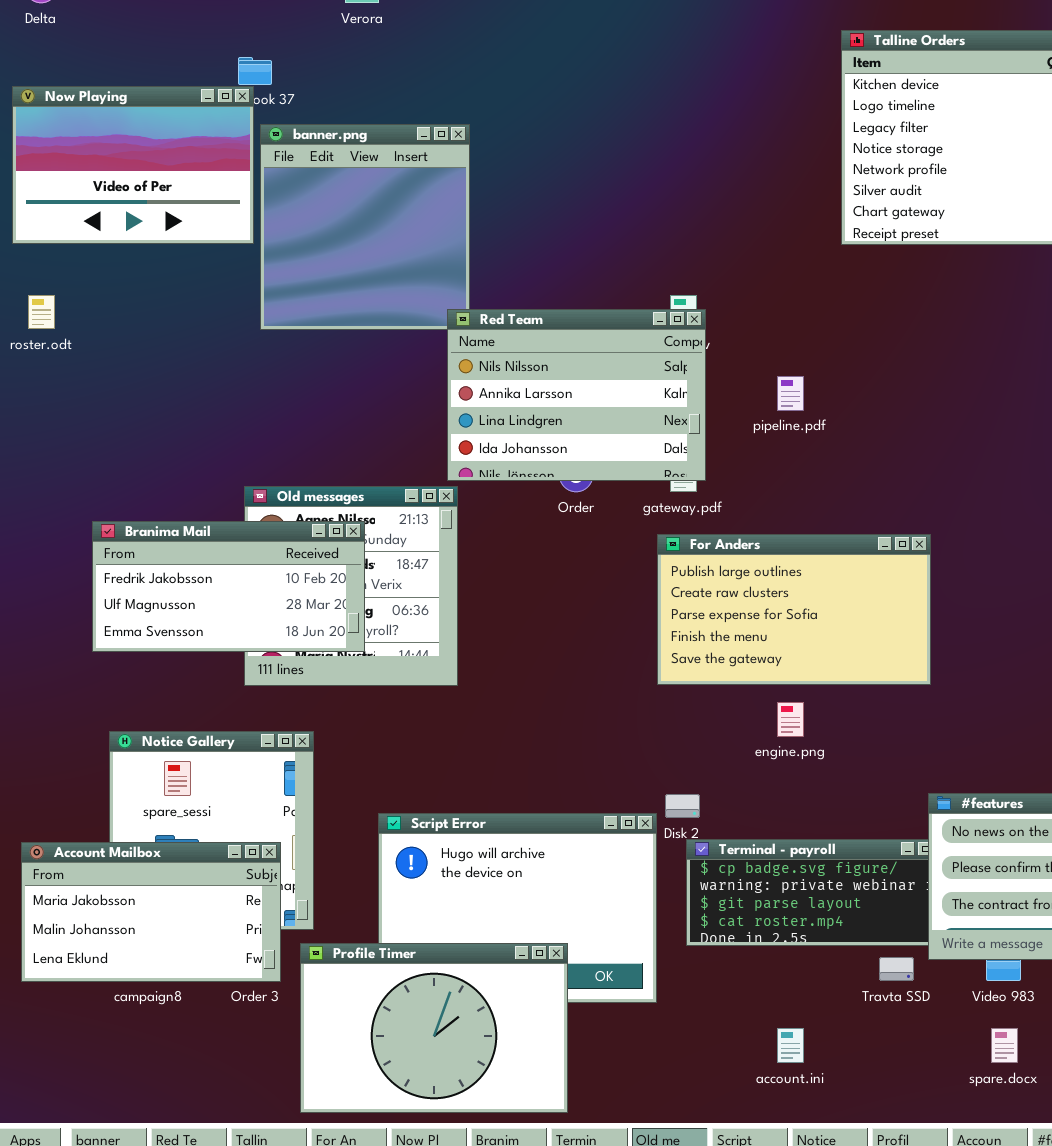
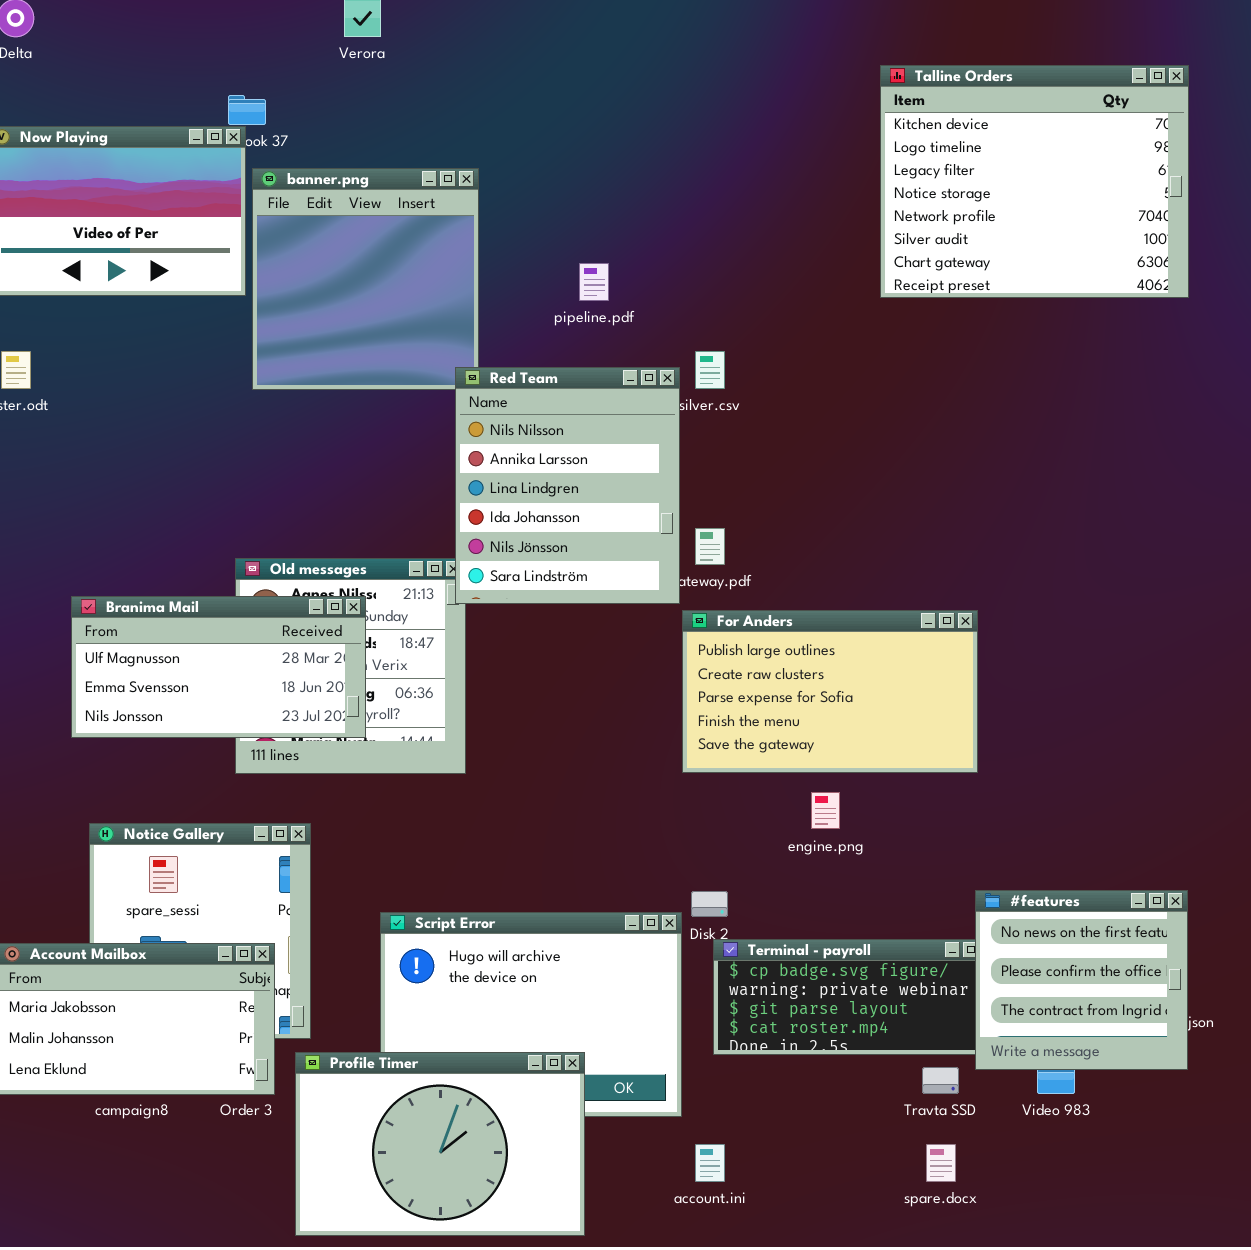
Red Team: [447,309,706,481] -> [455,367,680,604], resized
pipeline.pdf: [777,376,804,411] -> [579,263,609,301], moved
Branima Mail: [92,521,365,652] -> [71,596,366,738], scrolled down 1 row
account.ini: [777,1028,804,1063] -> [695,1144,725,1182], moved
spare.docx: [991,1028,1018,1063] -> [926,1144,956,1182], moved

